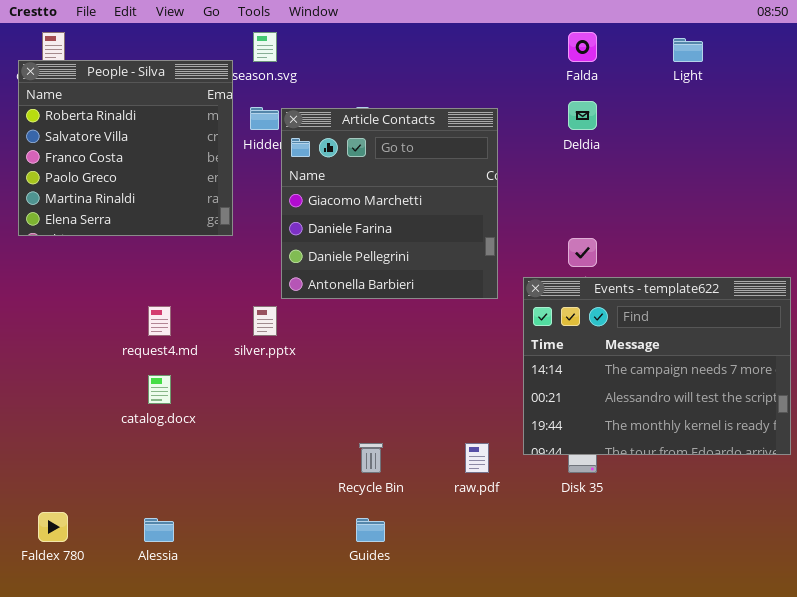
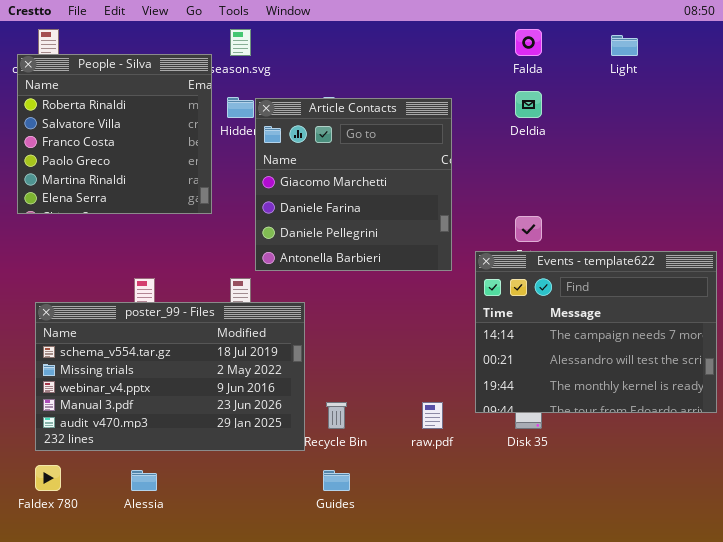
poster_99 - Files: none -> [35,302,305,451], opened

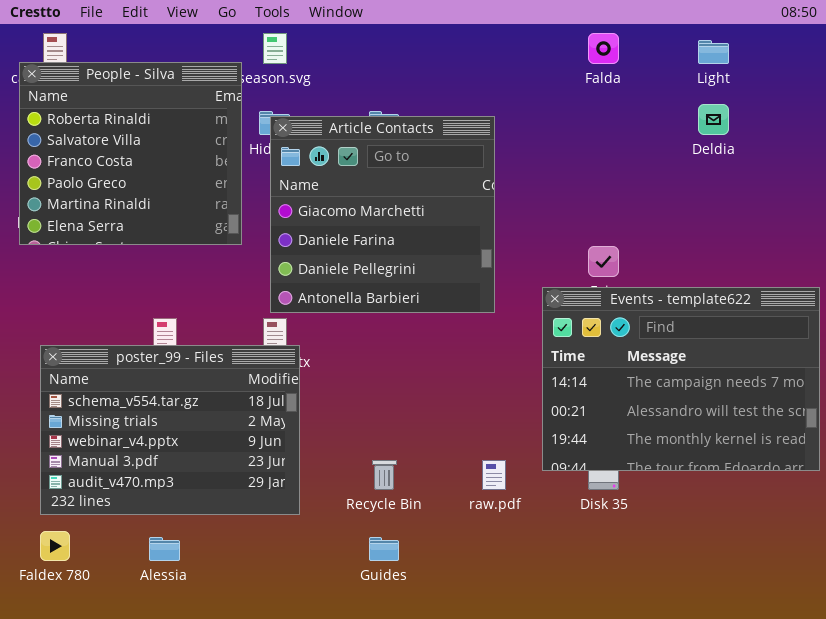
Deldia: [515,91,542,118] -> [698,104,729,135], moved
Article Contacts: [255,98,452,271] -> [270,116,495,313], moved
poster_99 - Files: [35,302,305,451] -> [40,345,300,515], resized

